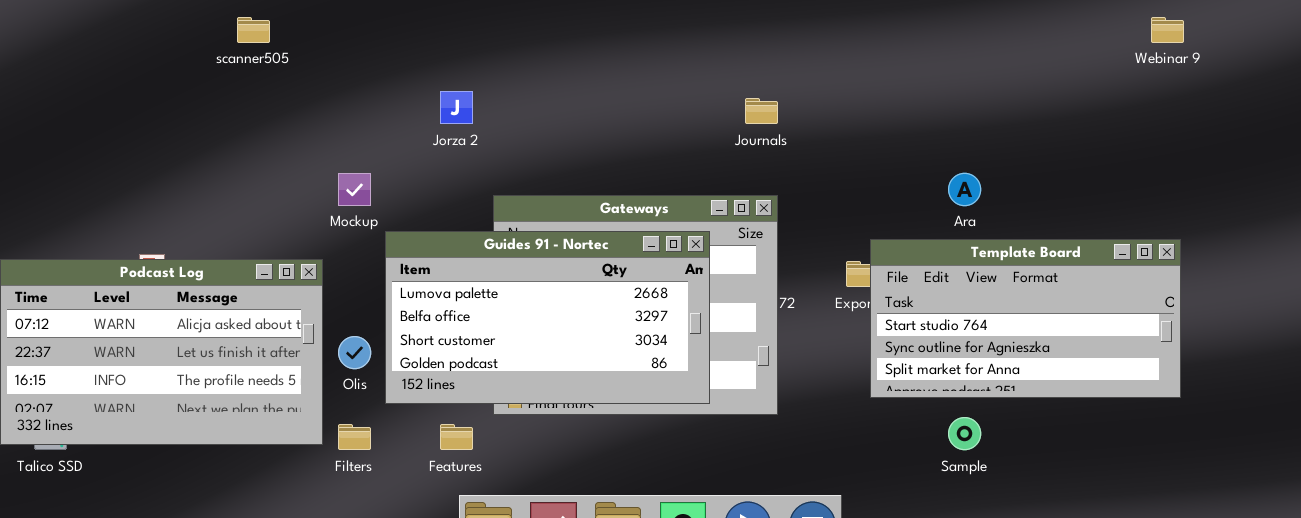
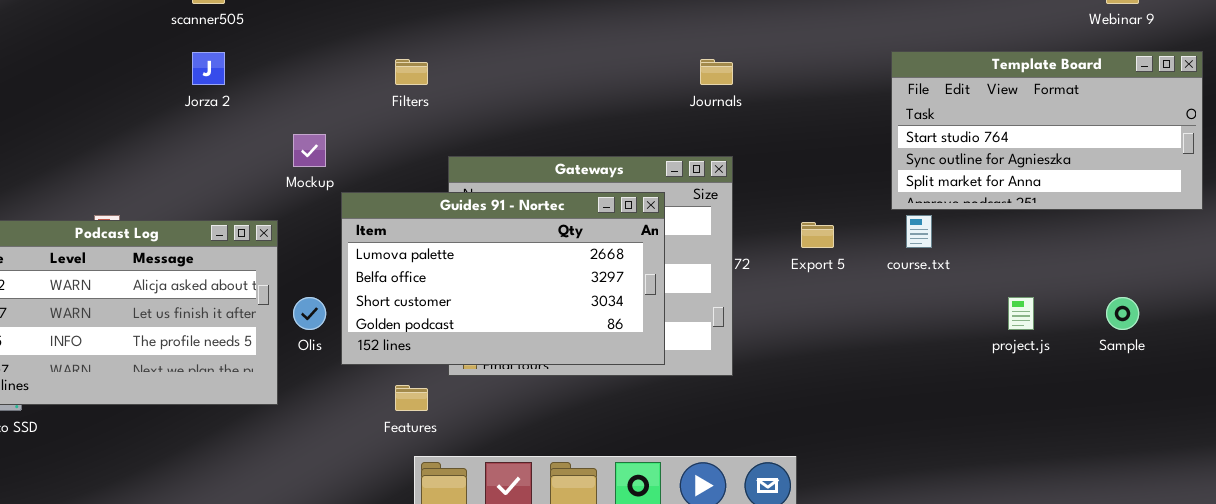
Jorza 2: [440,91,473,124] -> [192,52,225,85], moved
Template Board: [870,239,1181,398] -> [891,51,1203,210], moved
Sample: [948,417,981,450] -> [1106,297,1139,330], moved
Filters: [338,424,371,450] -> [395,59,428,85], moved

